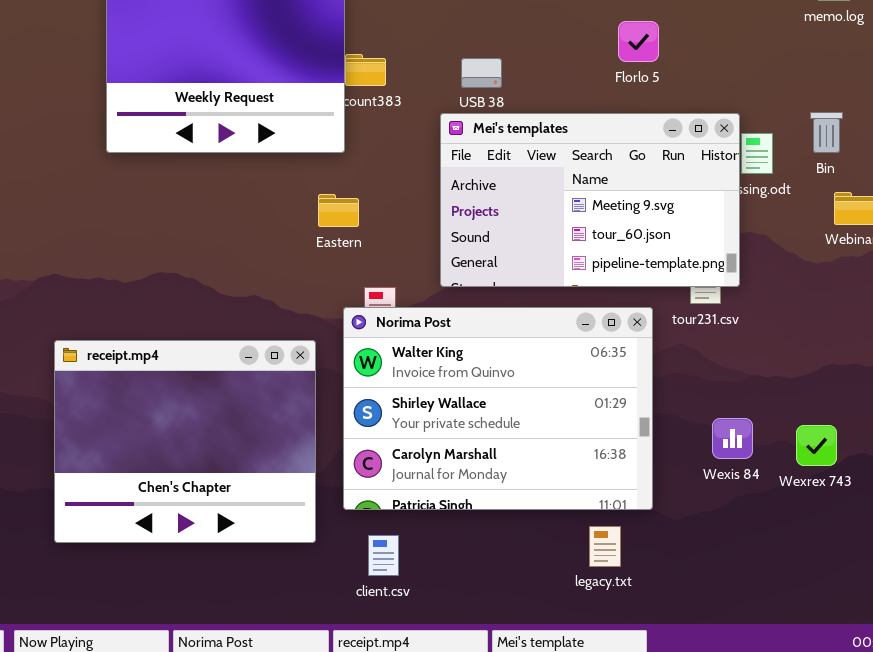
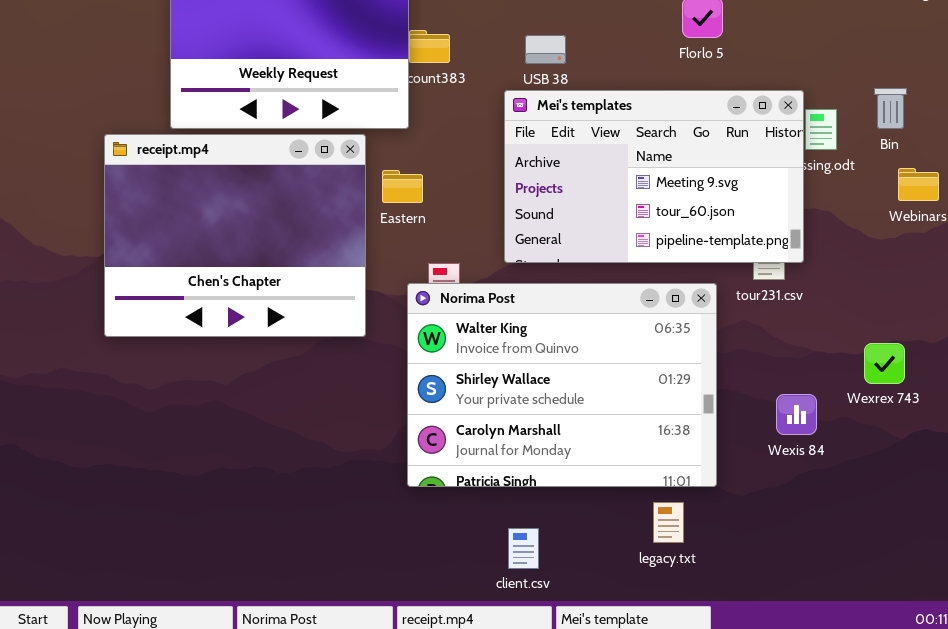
receipt.mp4: [54,340,316,543] -> [104,134,366,337], moved
Wexrex 743: [796,425,837,466] -> [864,343,905,384], moved
client.csv: [368,535,399,576] -> [508,528,539,569], moved

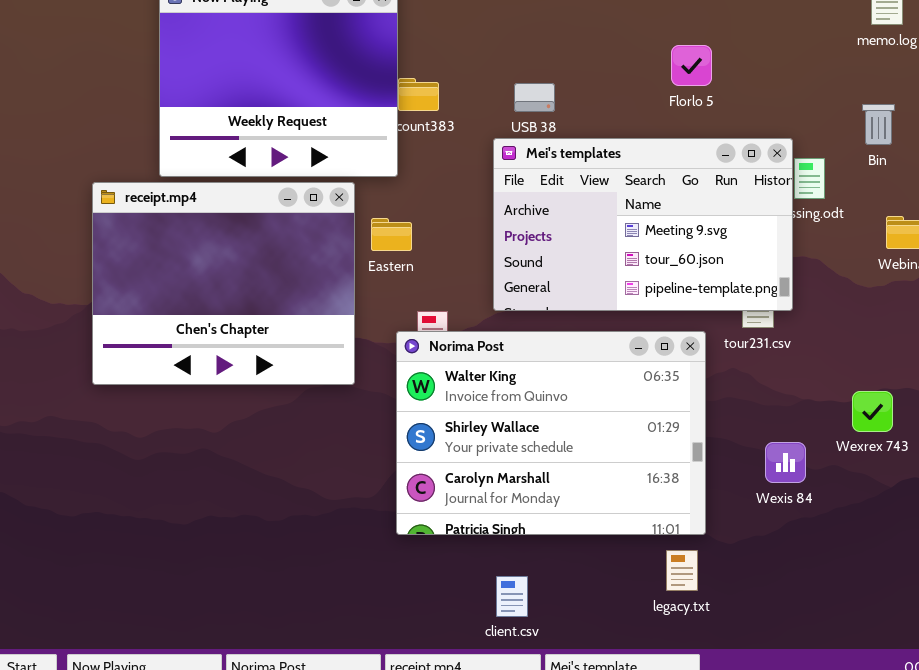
Bin: [874,88,907,129] -> [862,104,895,145], moved
legacy.txt: [653,502,684,543] -> [666,550,698,591], moved

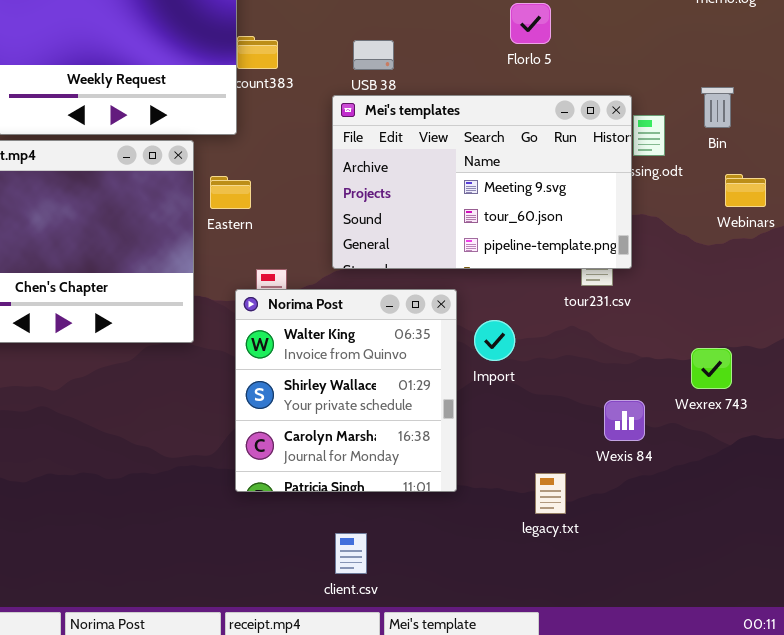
Bin: [862,104,895,145] -> [701,87,734,128], moved
Norima Post: [396,331,706,535] -> [235,289,457,492], resized
legacy.txt: [666,550,698,591] -> [535,473,566,514], moved

